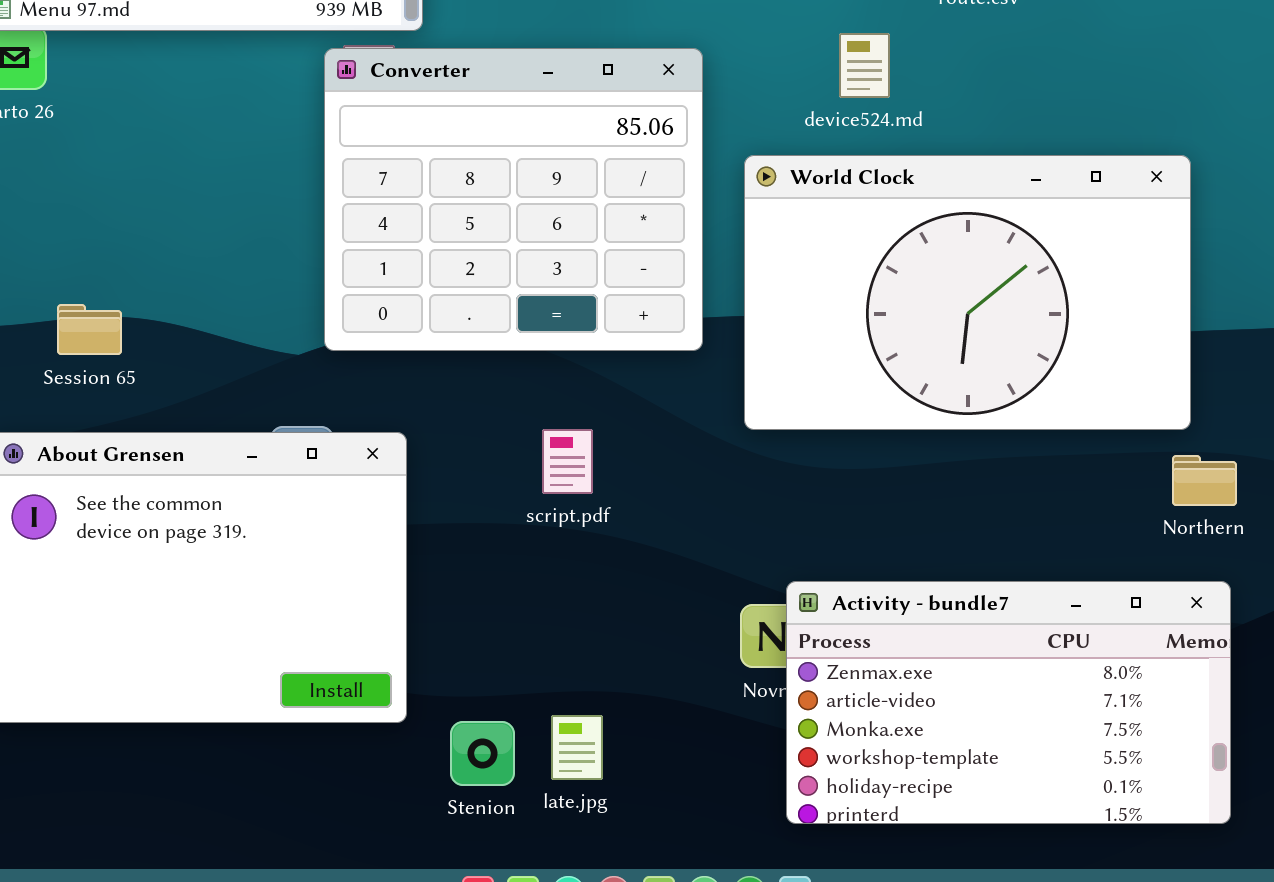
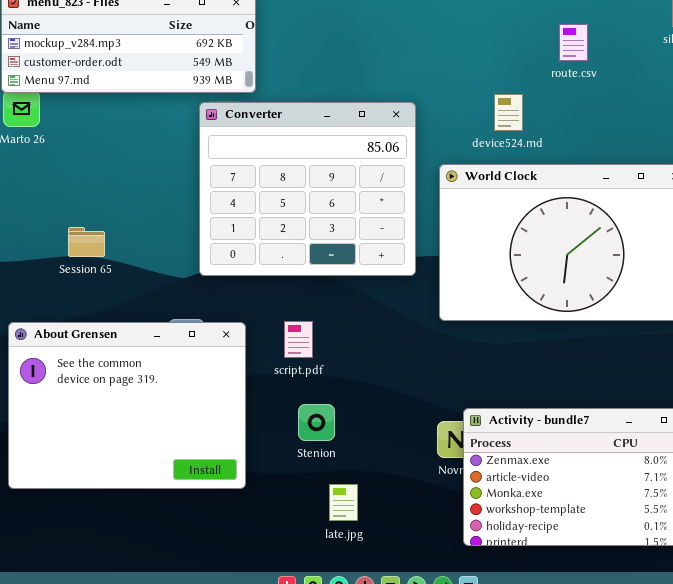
Session 65: [57,304,122,355] -> [68,227,105,257], moved
script.pdf: [542,429,593,494] -> [284,321,313,358], moved
Stenion: [450,721,515,786] -> [298,404,335,441], moved

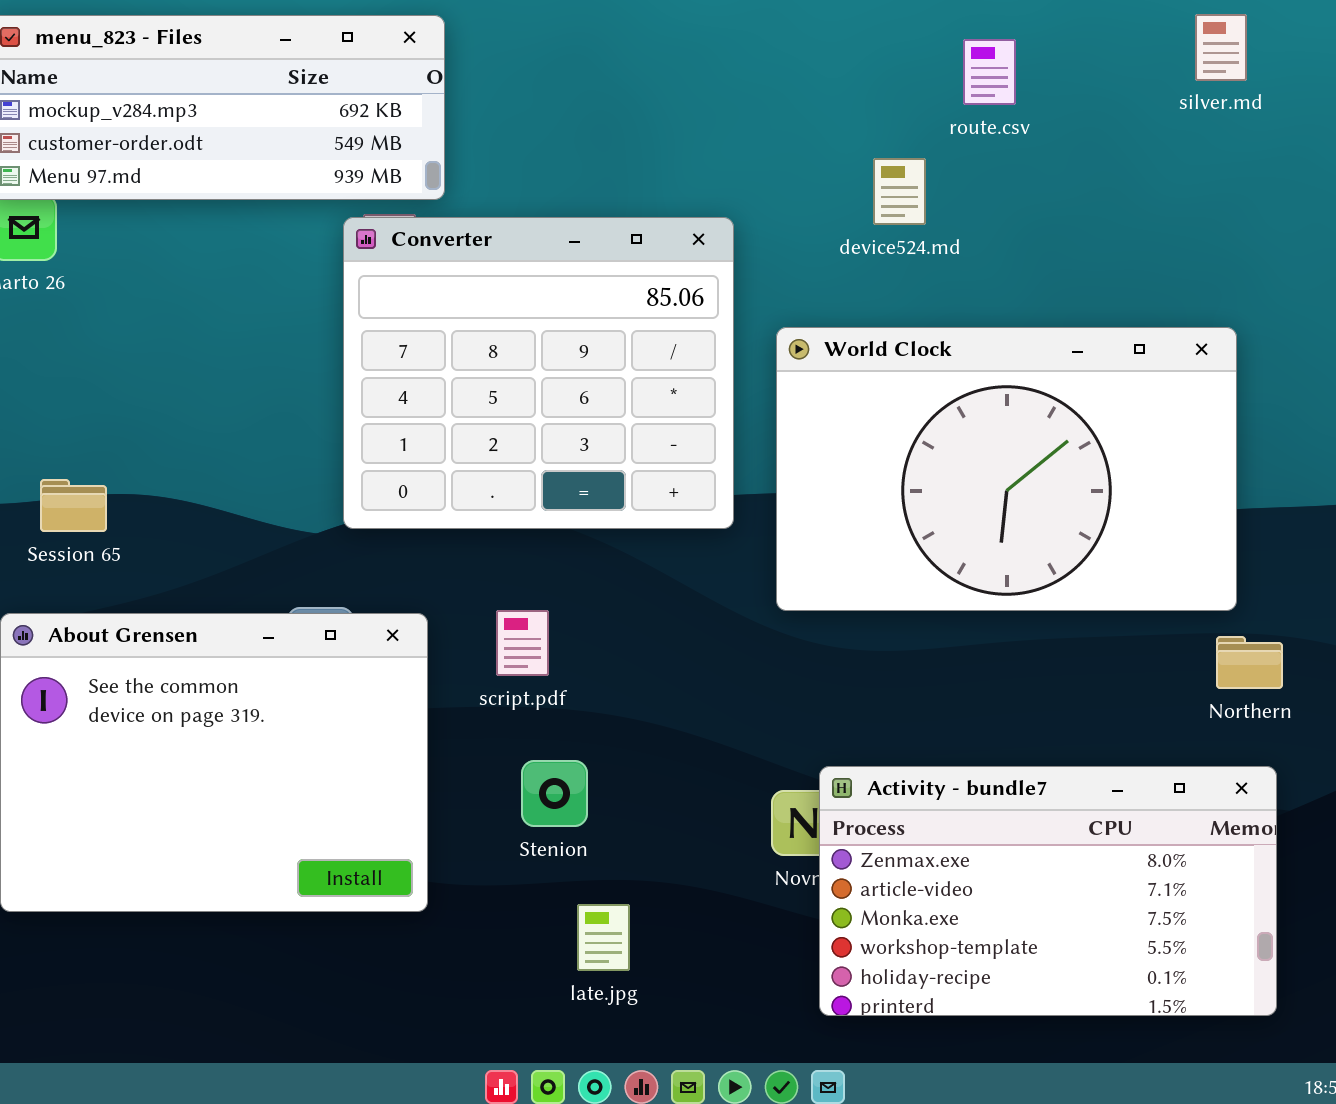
route.csv: [559,24,588,61] -> [963,39,1016,105], moved
device524.md: [494,94,523,131] -> [873,158,926,225], moved
Session 65: [68,227,105,257] -> [40,479,107,532], moved

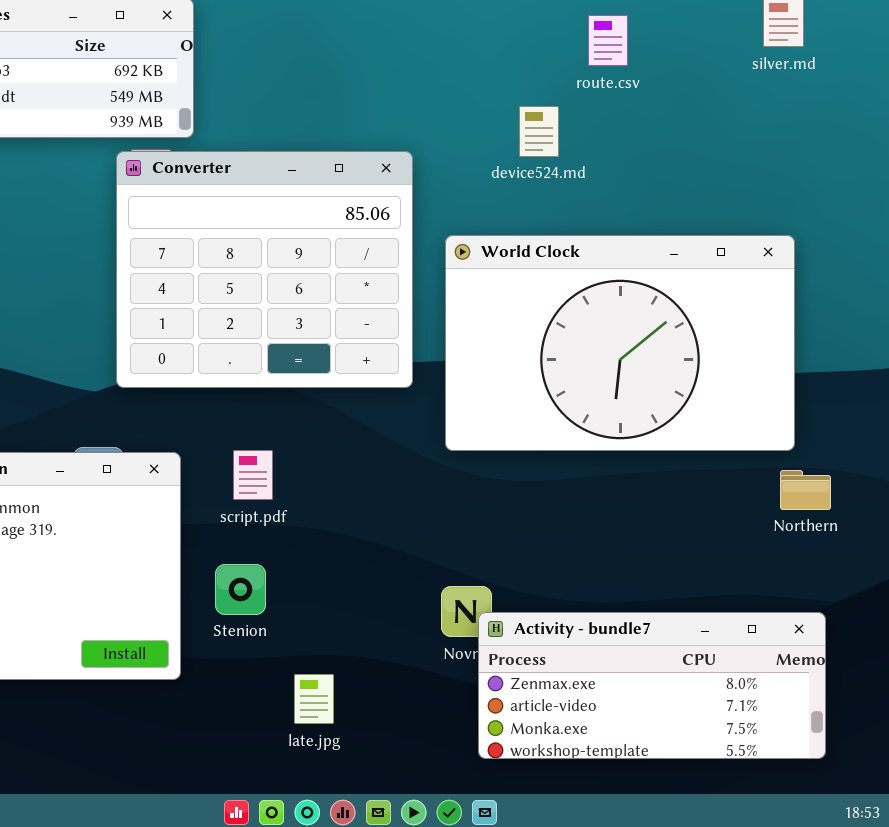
Stenion: [521,760,588,827] -> [215,564,266,615], moved
Activity - bundle7: [819,766,1277,1016] -> [478,612,826,759], resized

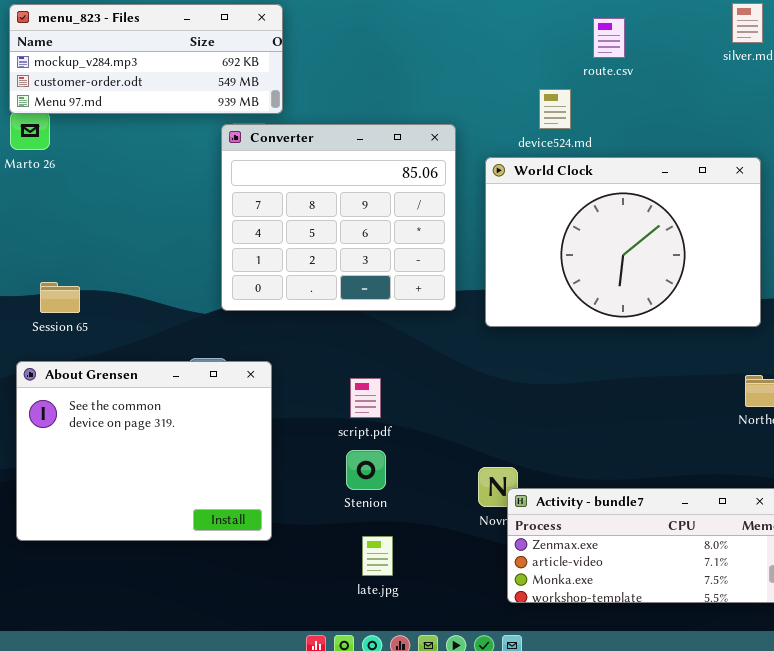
World Clock: [445,235,795,451] -> [485,157,761,327], moved
script.pdf: [233,450,273,500] -> [350,378,381,418], moved
Stenion: [215,564,266,615] -> [346,450,386,490], moved

